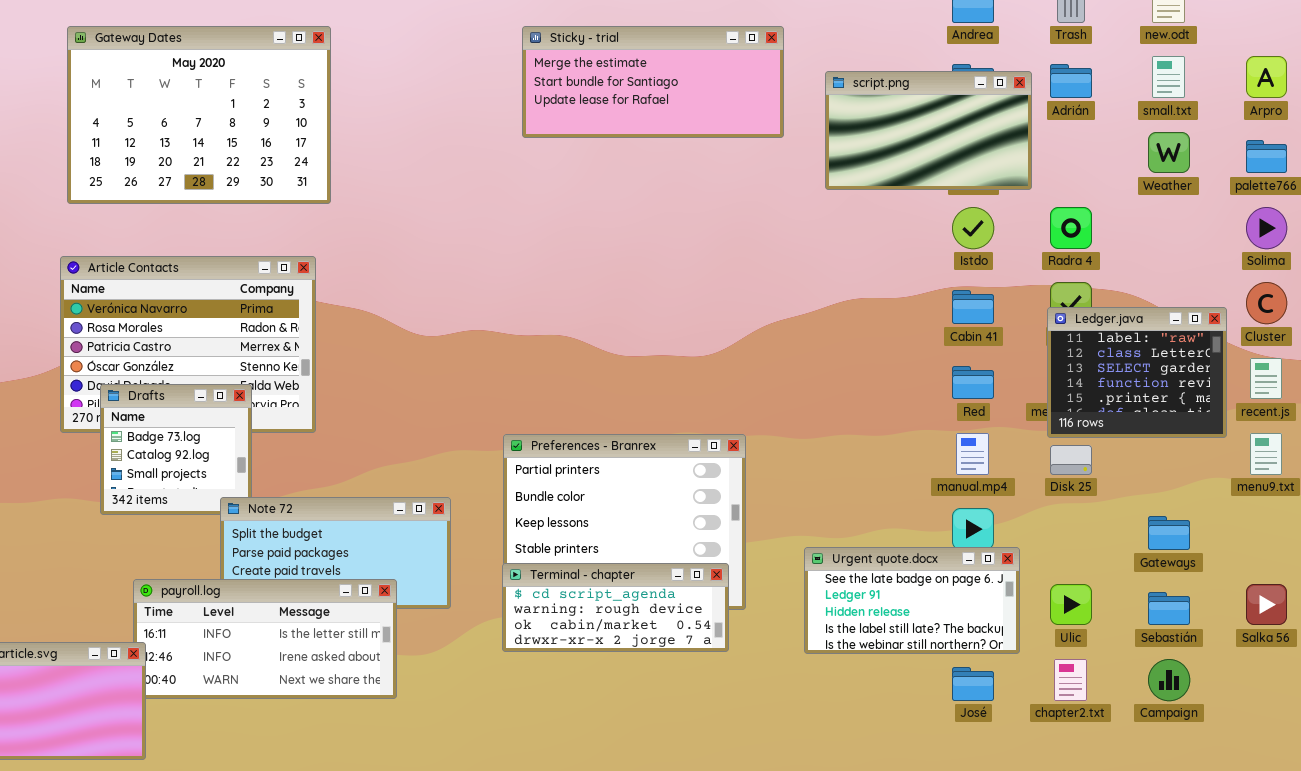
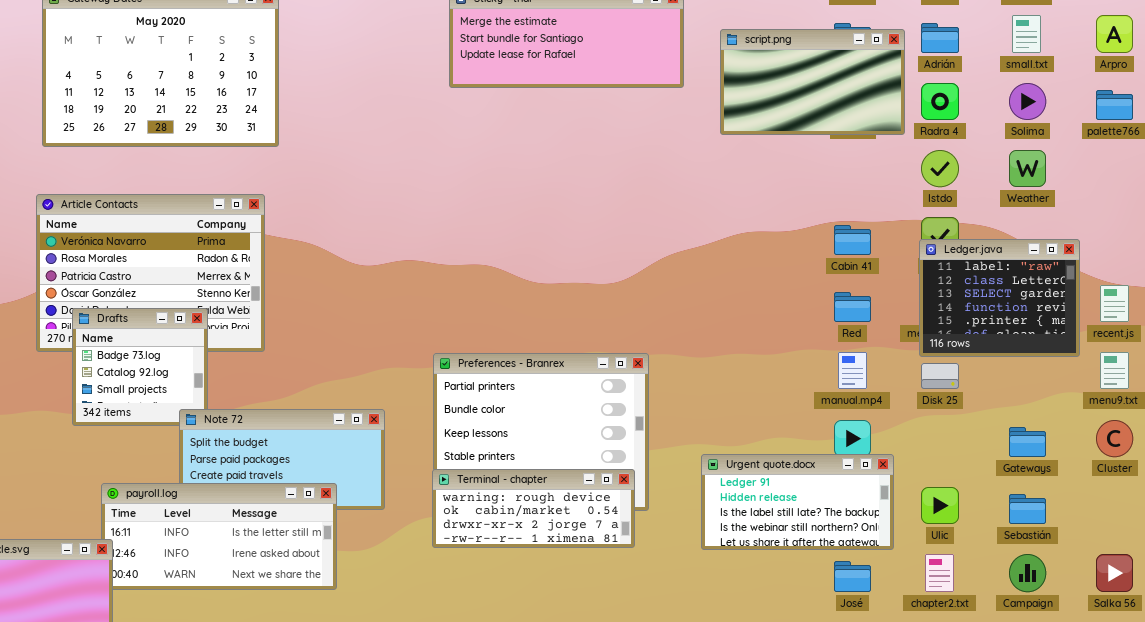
Weather: [1148,132,1190,173] -> [1009,150,1046,187], moved
Istdo: [952,207,994,249] -> [921,150,959,187], moved
Radra 4: [1050,207,1092,249] -> [921,83,959,120], moved
Solima: [1246,207,1287,249] -> [1009,83,1046,120], moved
Cluster: [1246,282,1287,324] -> [1096,420,1133,457], moved
Urgent quote.docx: [804,547,1020,654] -> [701,454,894,550], scrolled down 1 row
Terminal - chapter: [502,563,729,652] -> [432,469,635,548], scrolled down 1 row
Salka 56: [1246,584,1287,625] -> [1096,554,1133,592], moved

